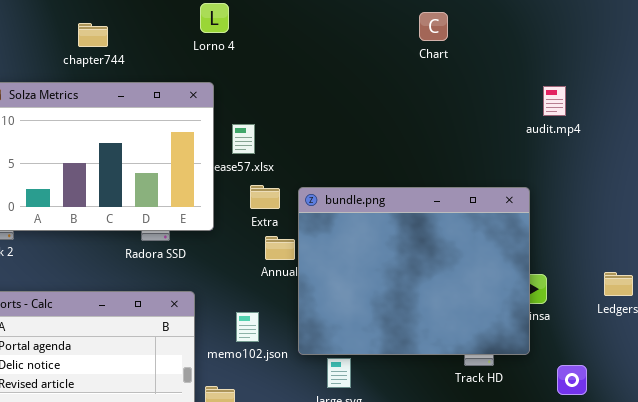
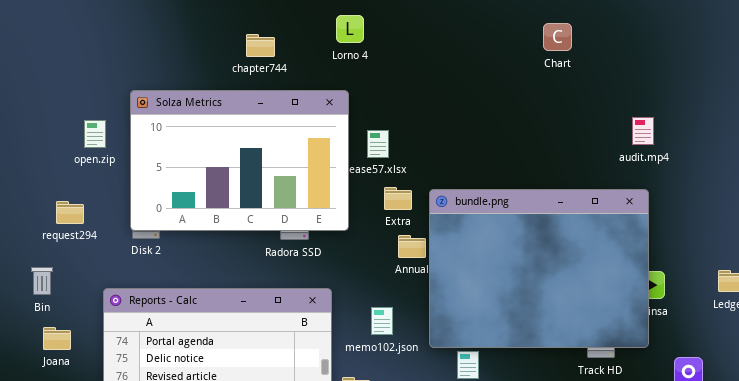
chapter744: [78,23,108,47] -> [246,34,275,57], moved
audit.mp4: [543,86,566,116] -> [632,117,654,145], moved

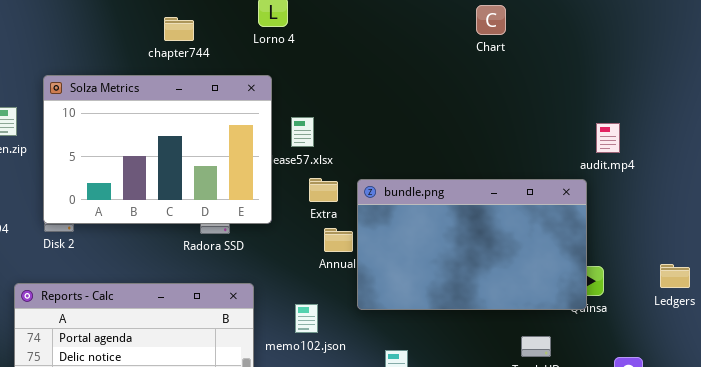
audit.mp4: [632,117,654,145] -> [596,123,620,153], moved
bundle.png: [429,189,649,348] -> [357,179,587,310], resized

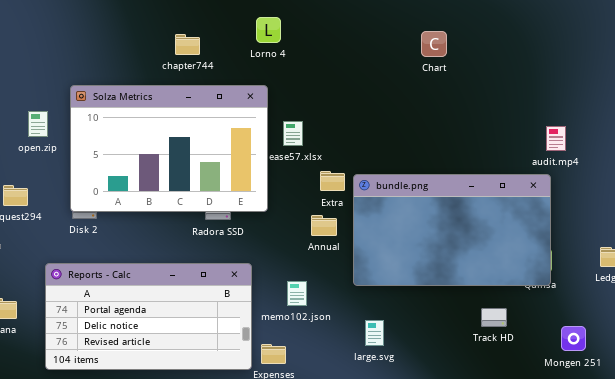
Chart: [476,5,506,35] -> [421,31,447,57], moved
Extra: [309,178,338,202] -> [320,171,345,191], moved
bundle.png: [357,179,587,310] -> [353,174,551,286], moved

